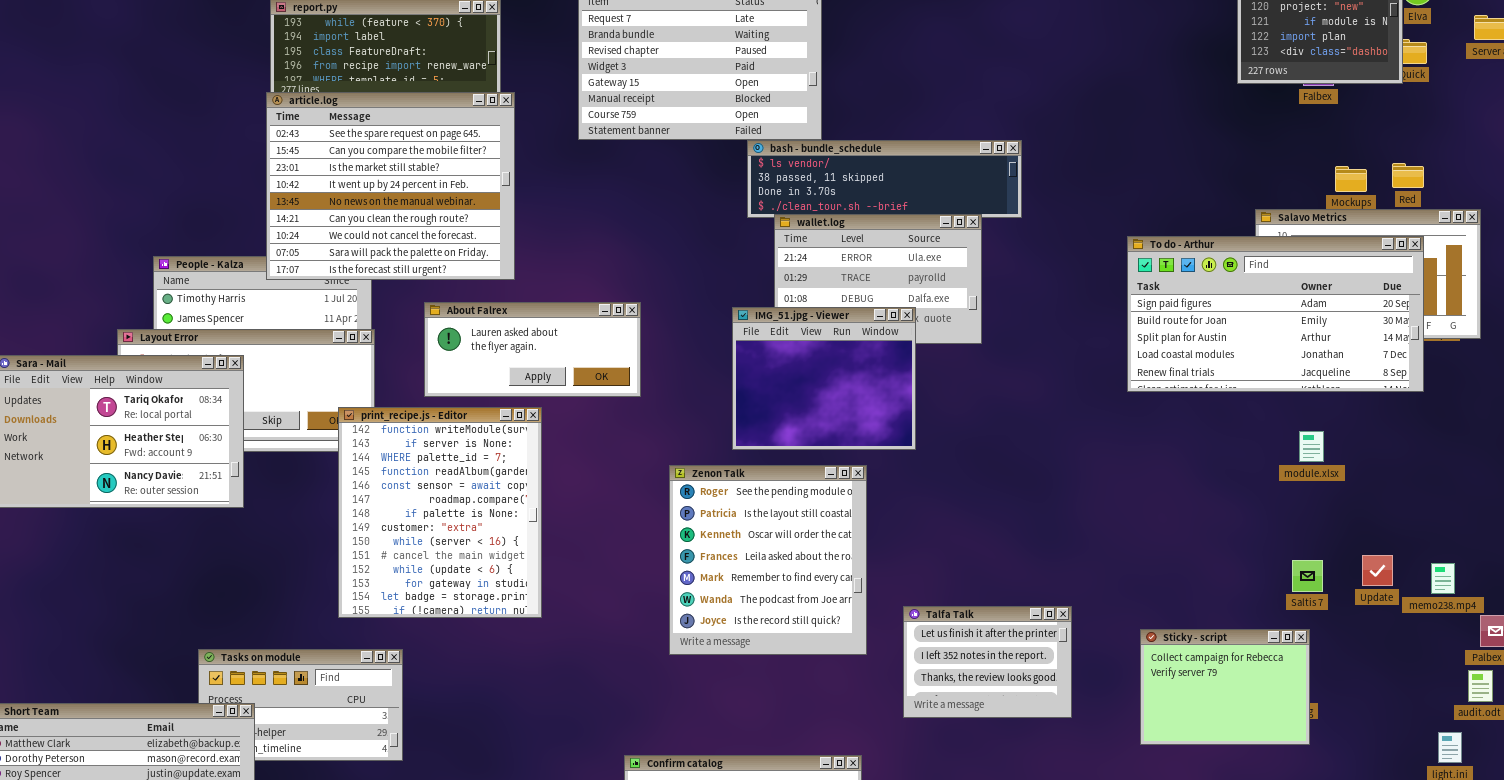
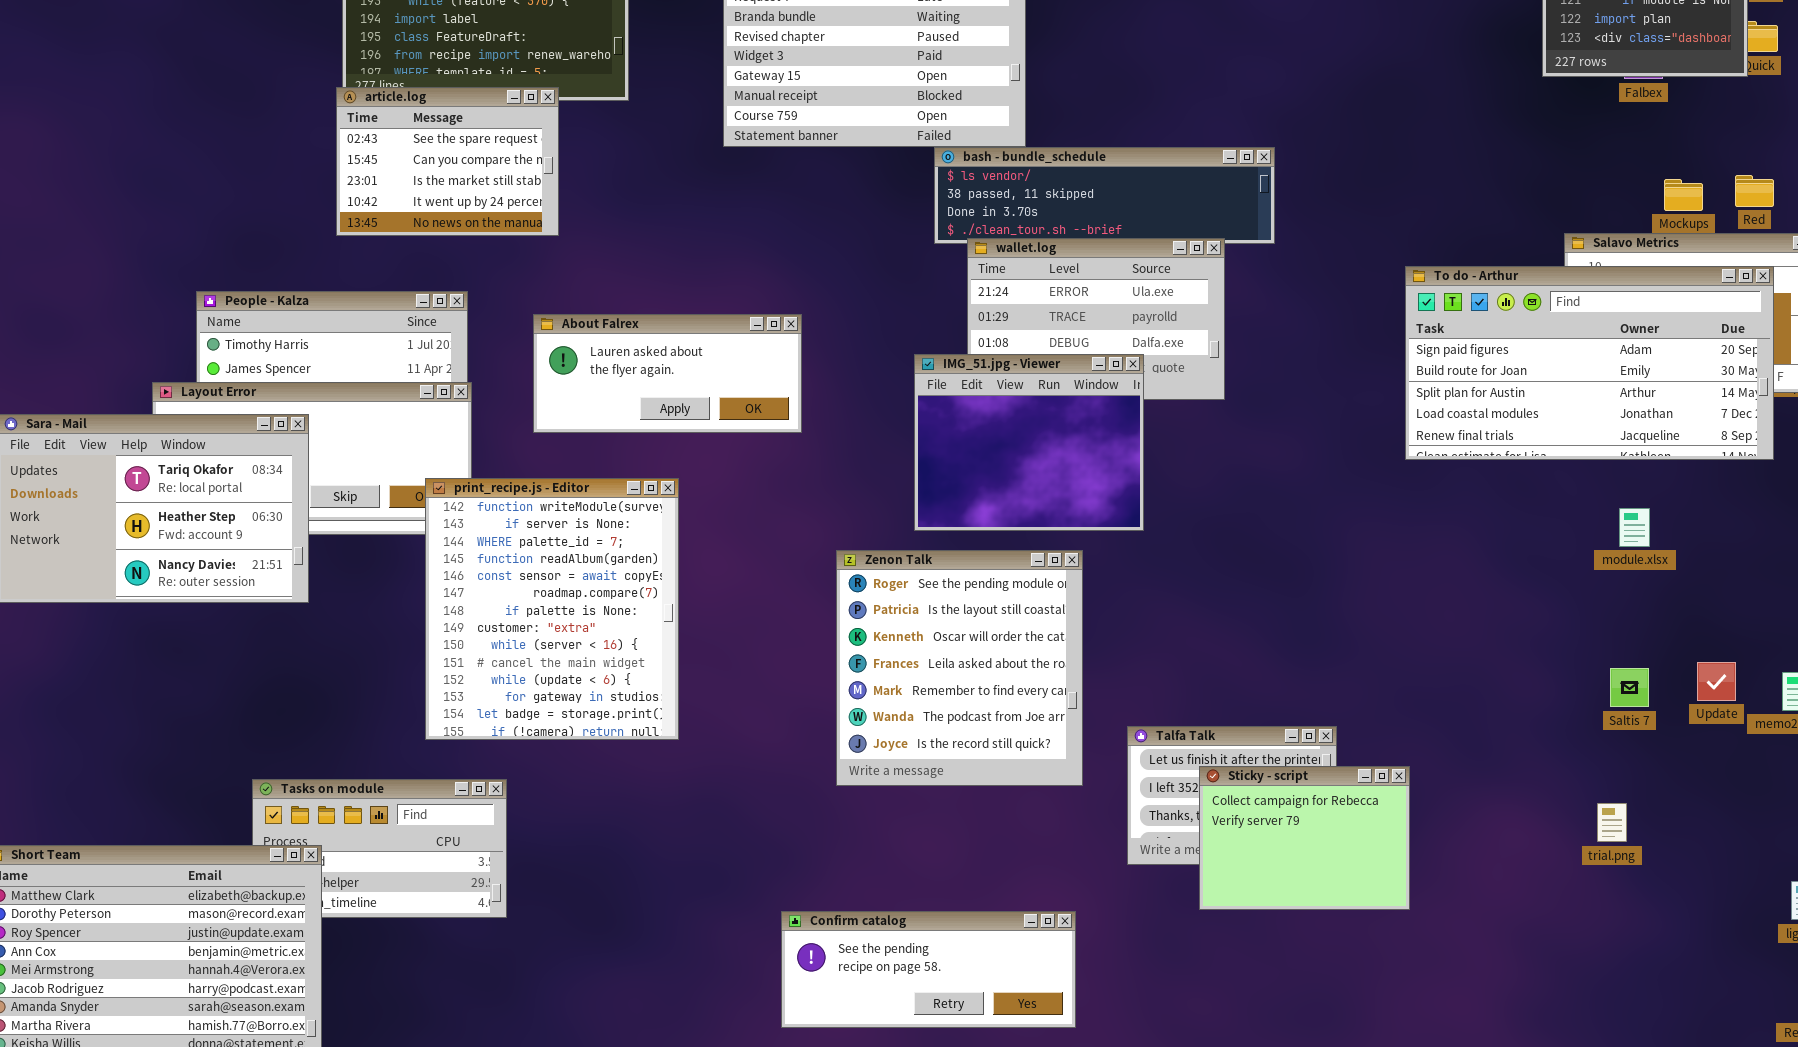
article.log: [266,92,515,280] -> [336,87,559,236], resized
About Falrex: [424,302,641,397] -> [533,314,802,433], moved
Sticky - script: [1140,629,1310,745] -> [1199,766,1410,910], moved

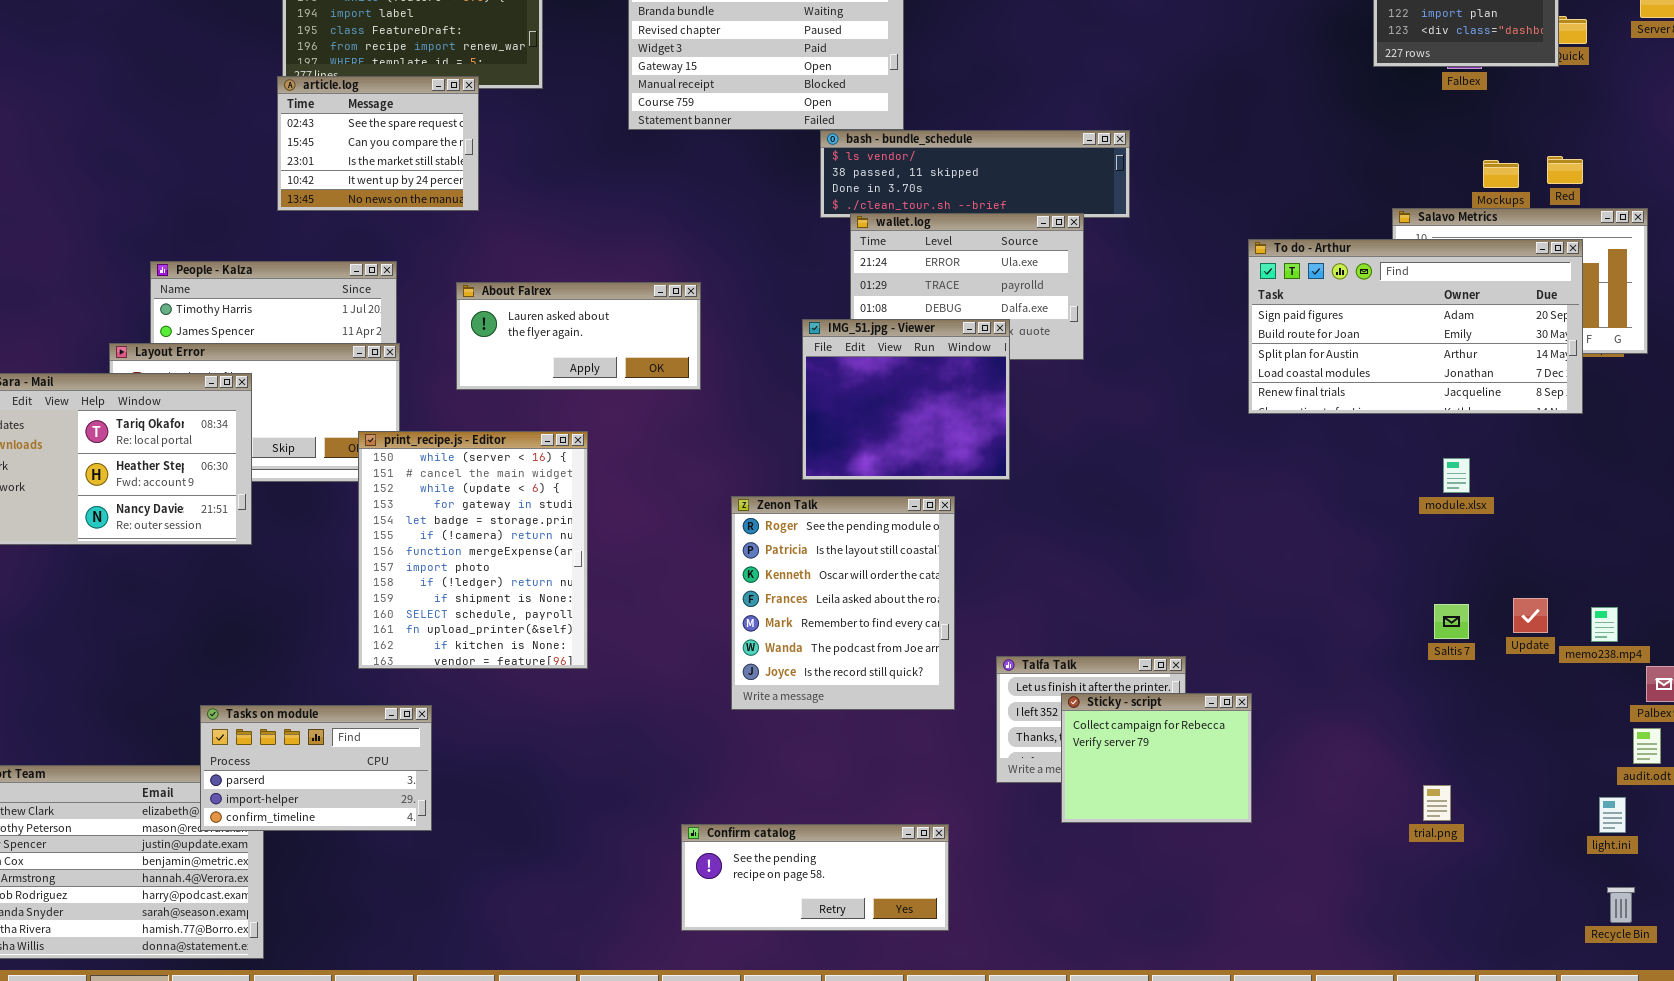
print_recipe.js - Editor: [425,478,679,740] -> [358,431,588,669], scrolled down 8 rows
Tasks on module: [252,779,507,918] -> [200,705,432,831], raised
trial.png: [1597,803,1627,842] -> [1423,785,1451,821], moved

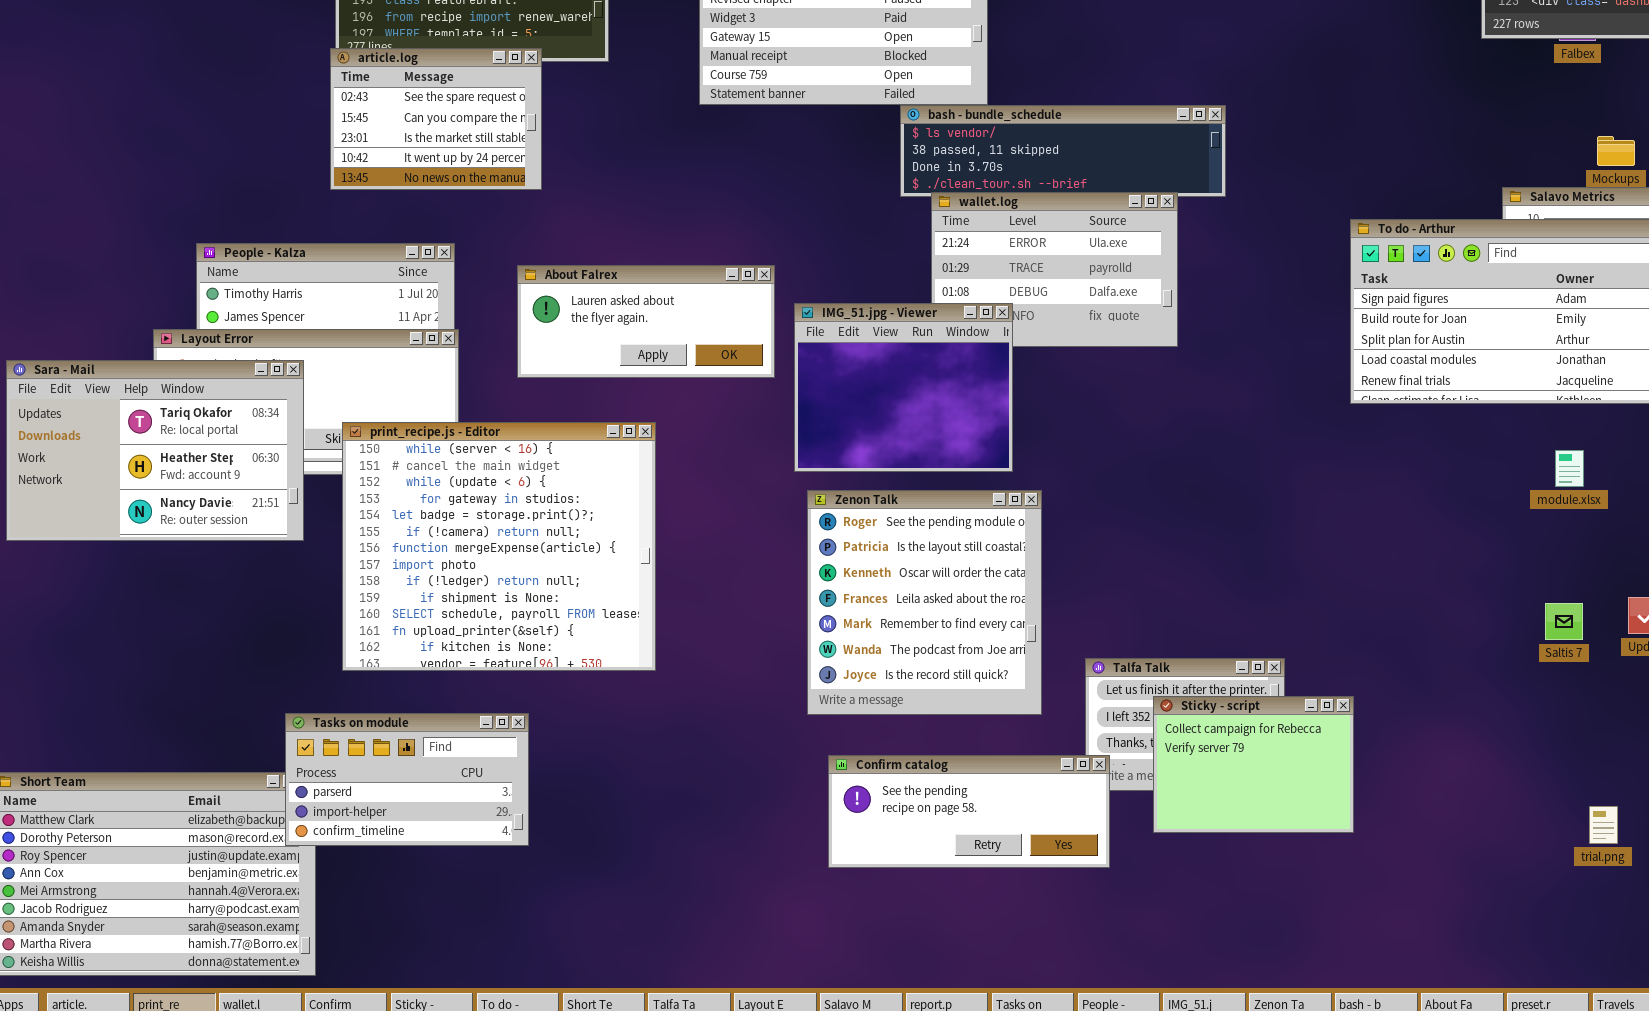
IMG_51.jpg - Viewer: [802,319,1010,480] -> [794,303,1013,472], moved
print_recipe.js - Editor: [358,431,588,669] -> [342,422,656,671], resized
Tasks on module: [200,705,432,831] -> [285,713,529,846], moved
trial.png: [1423,785,1451,821] -> [1589,806,1618,844], moved
Confirm catalog: [681,824,949,931] -> [828,755,1110,868], moved

